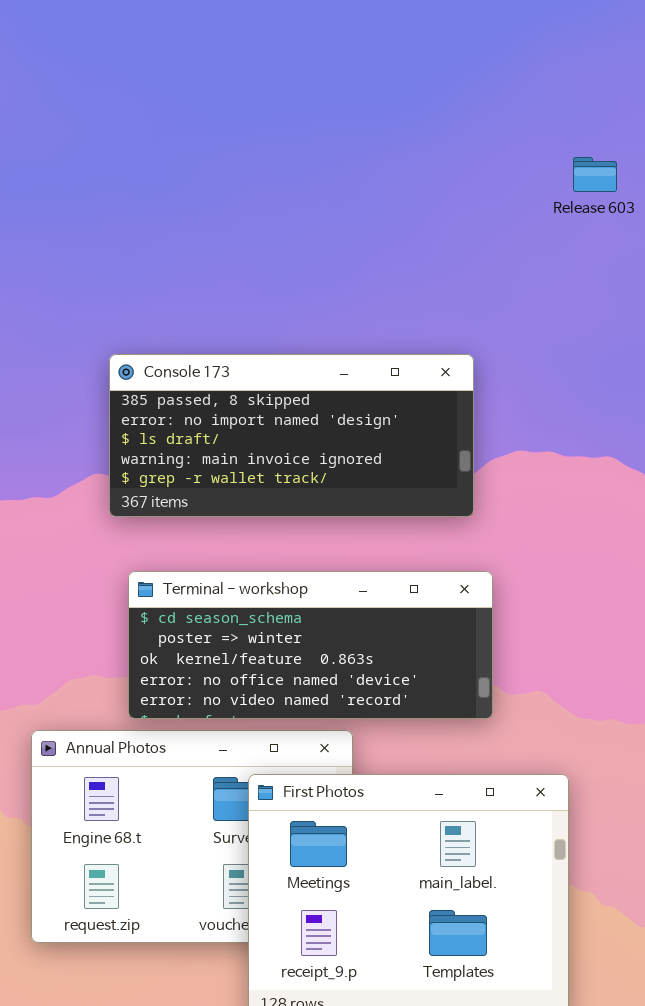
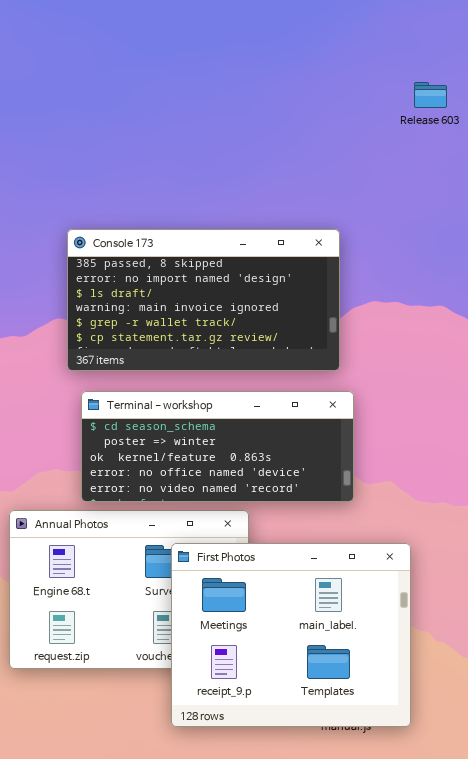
Console 173: [109,354,474,517] -> [67,229,340,371], resized

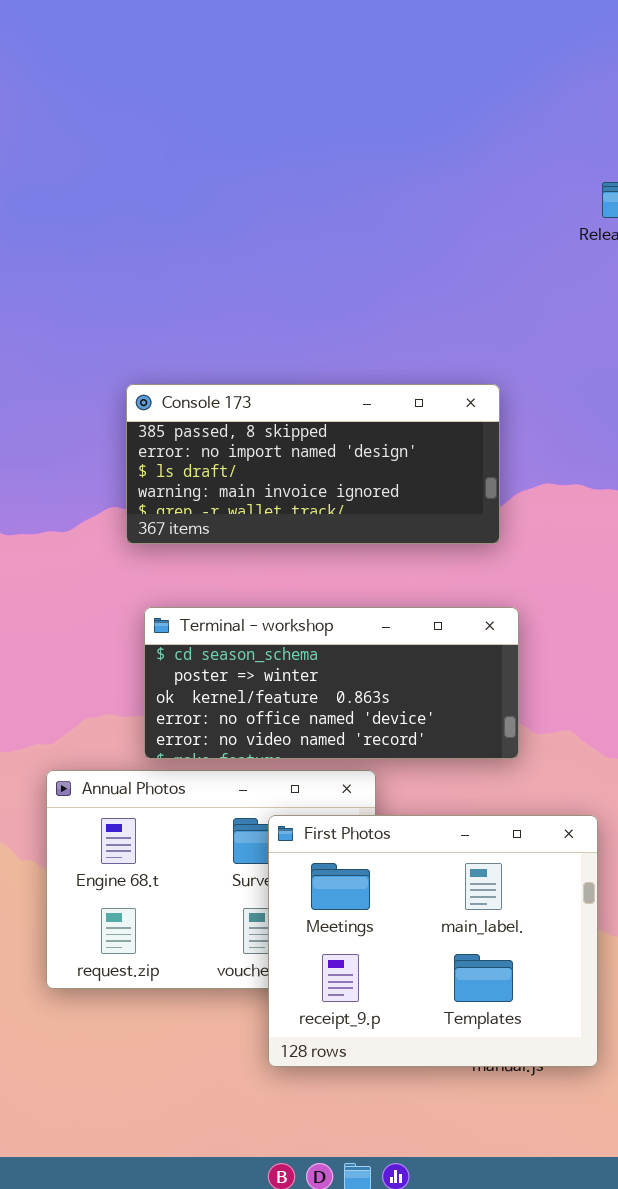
Console 173: [67,229,340,371] -> [126,384,500,544], resized

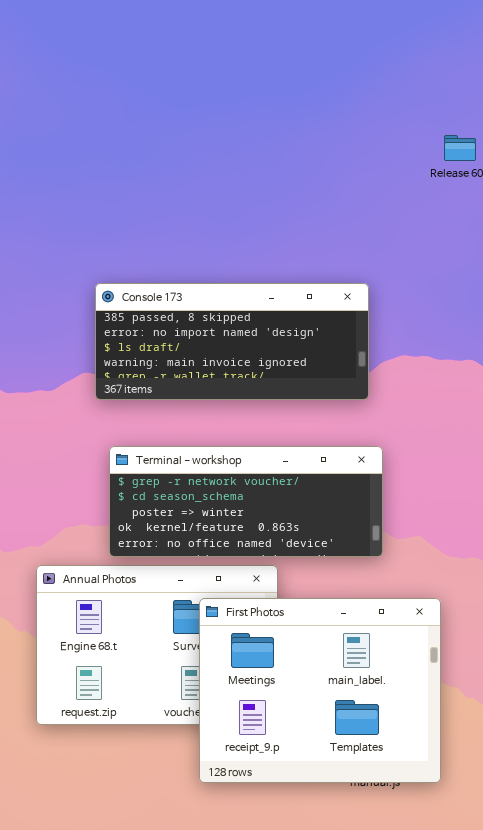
Terminal - workshop: [144,607,519,759] -> [109,446,383,557], scrolled up 1 row

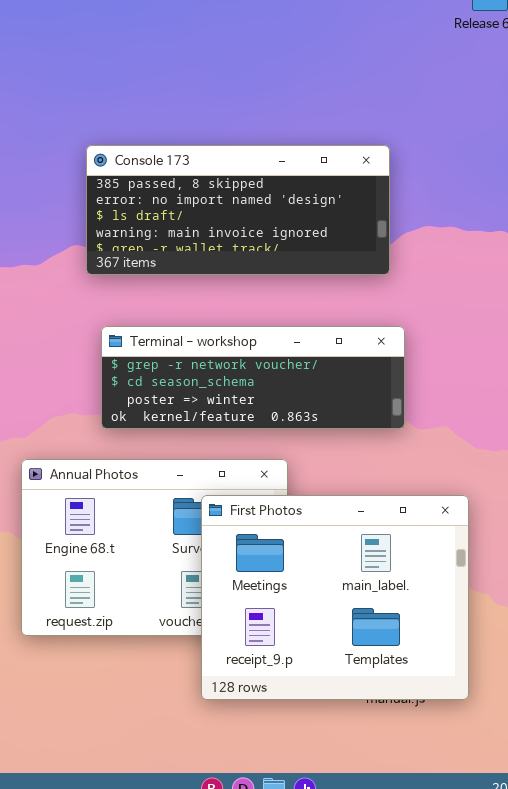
Terminal - workshop: [109,446,383,557] -> [101,326,405,429], resized

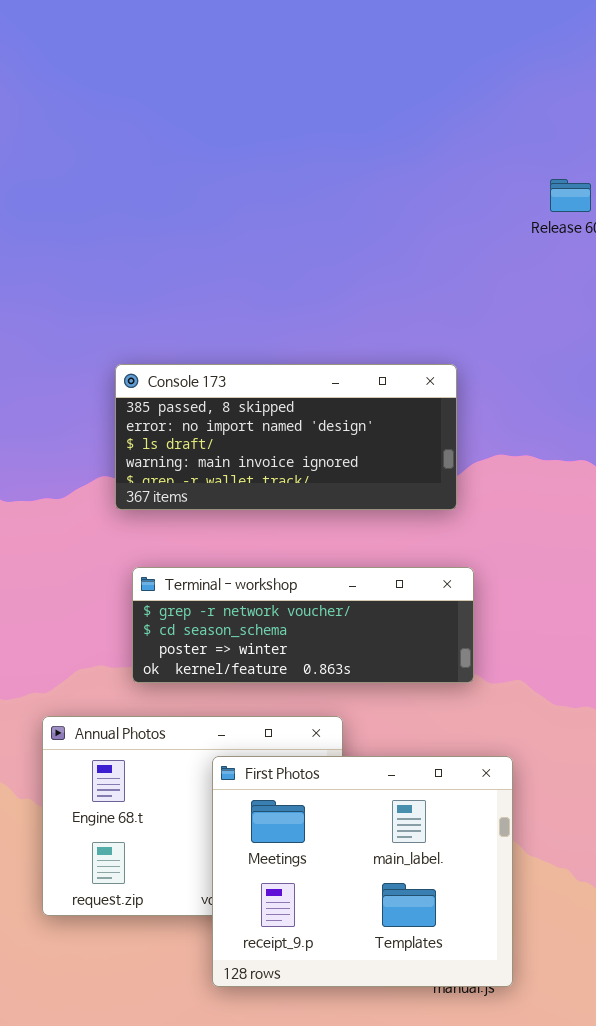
First Photos: [201,495,469,700] -> [212,756,513,987], moved

